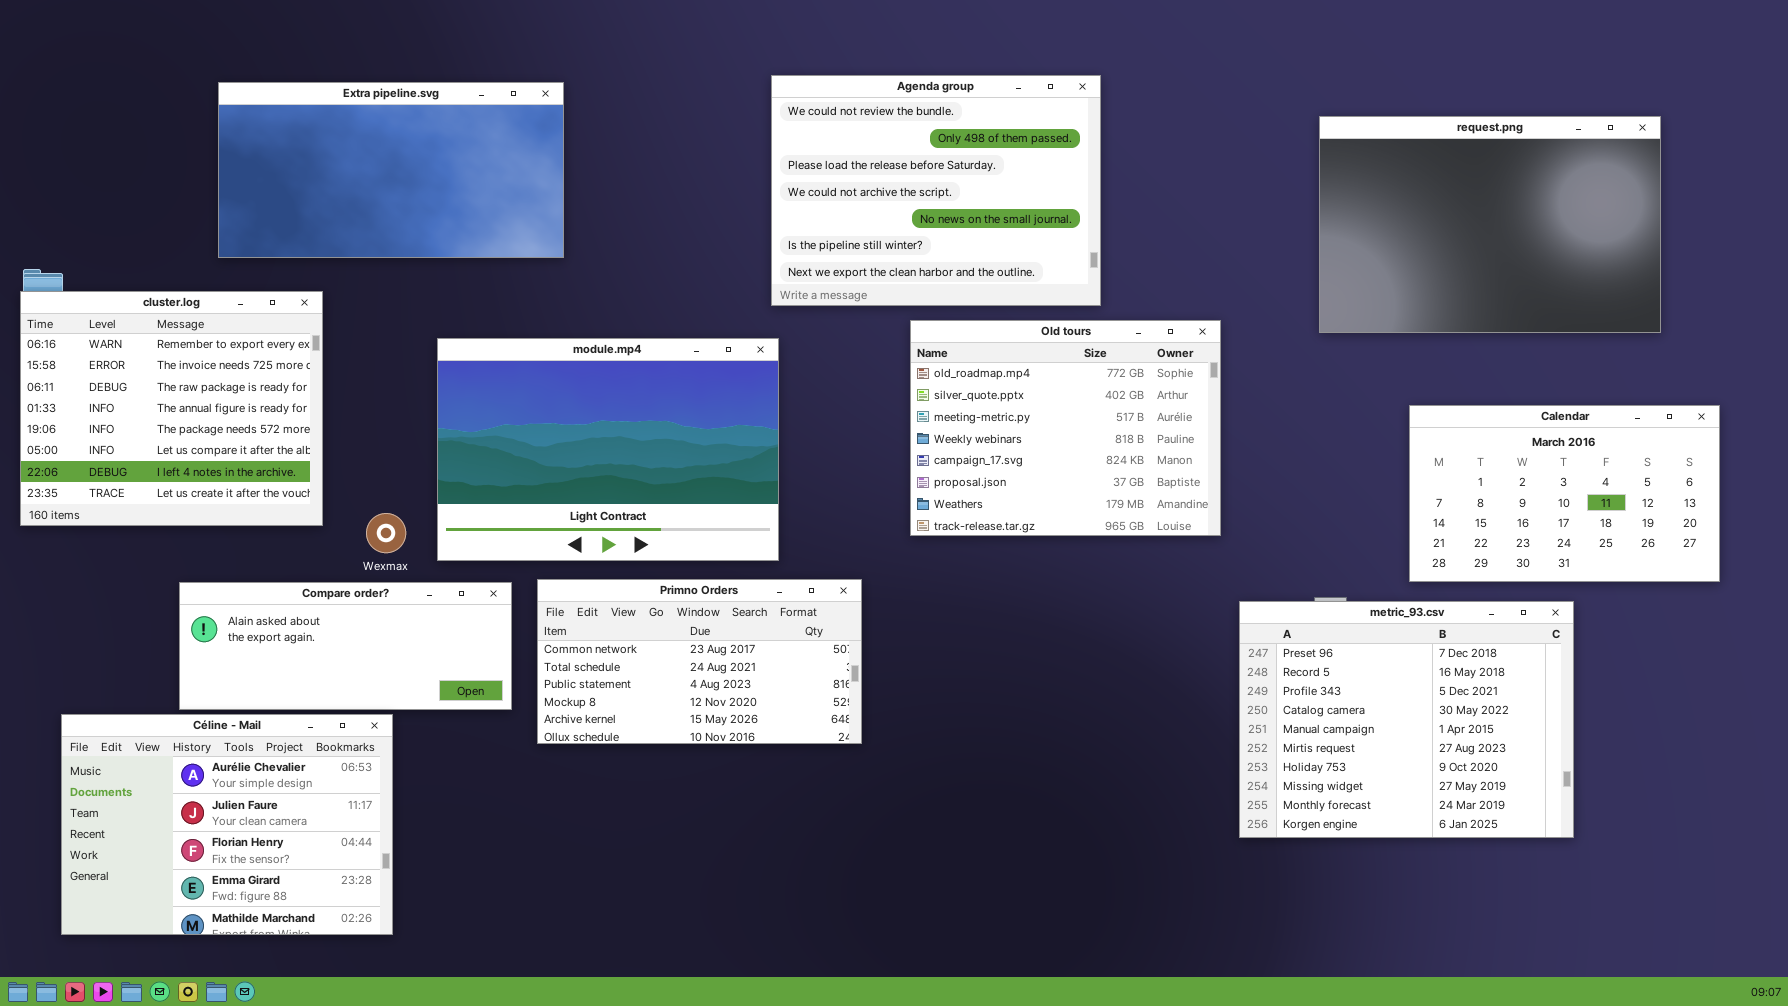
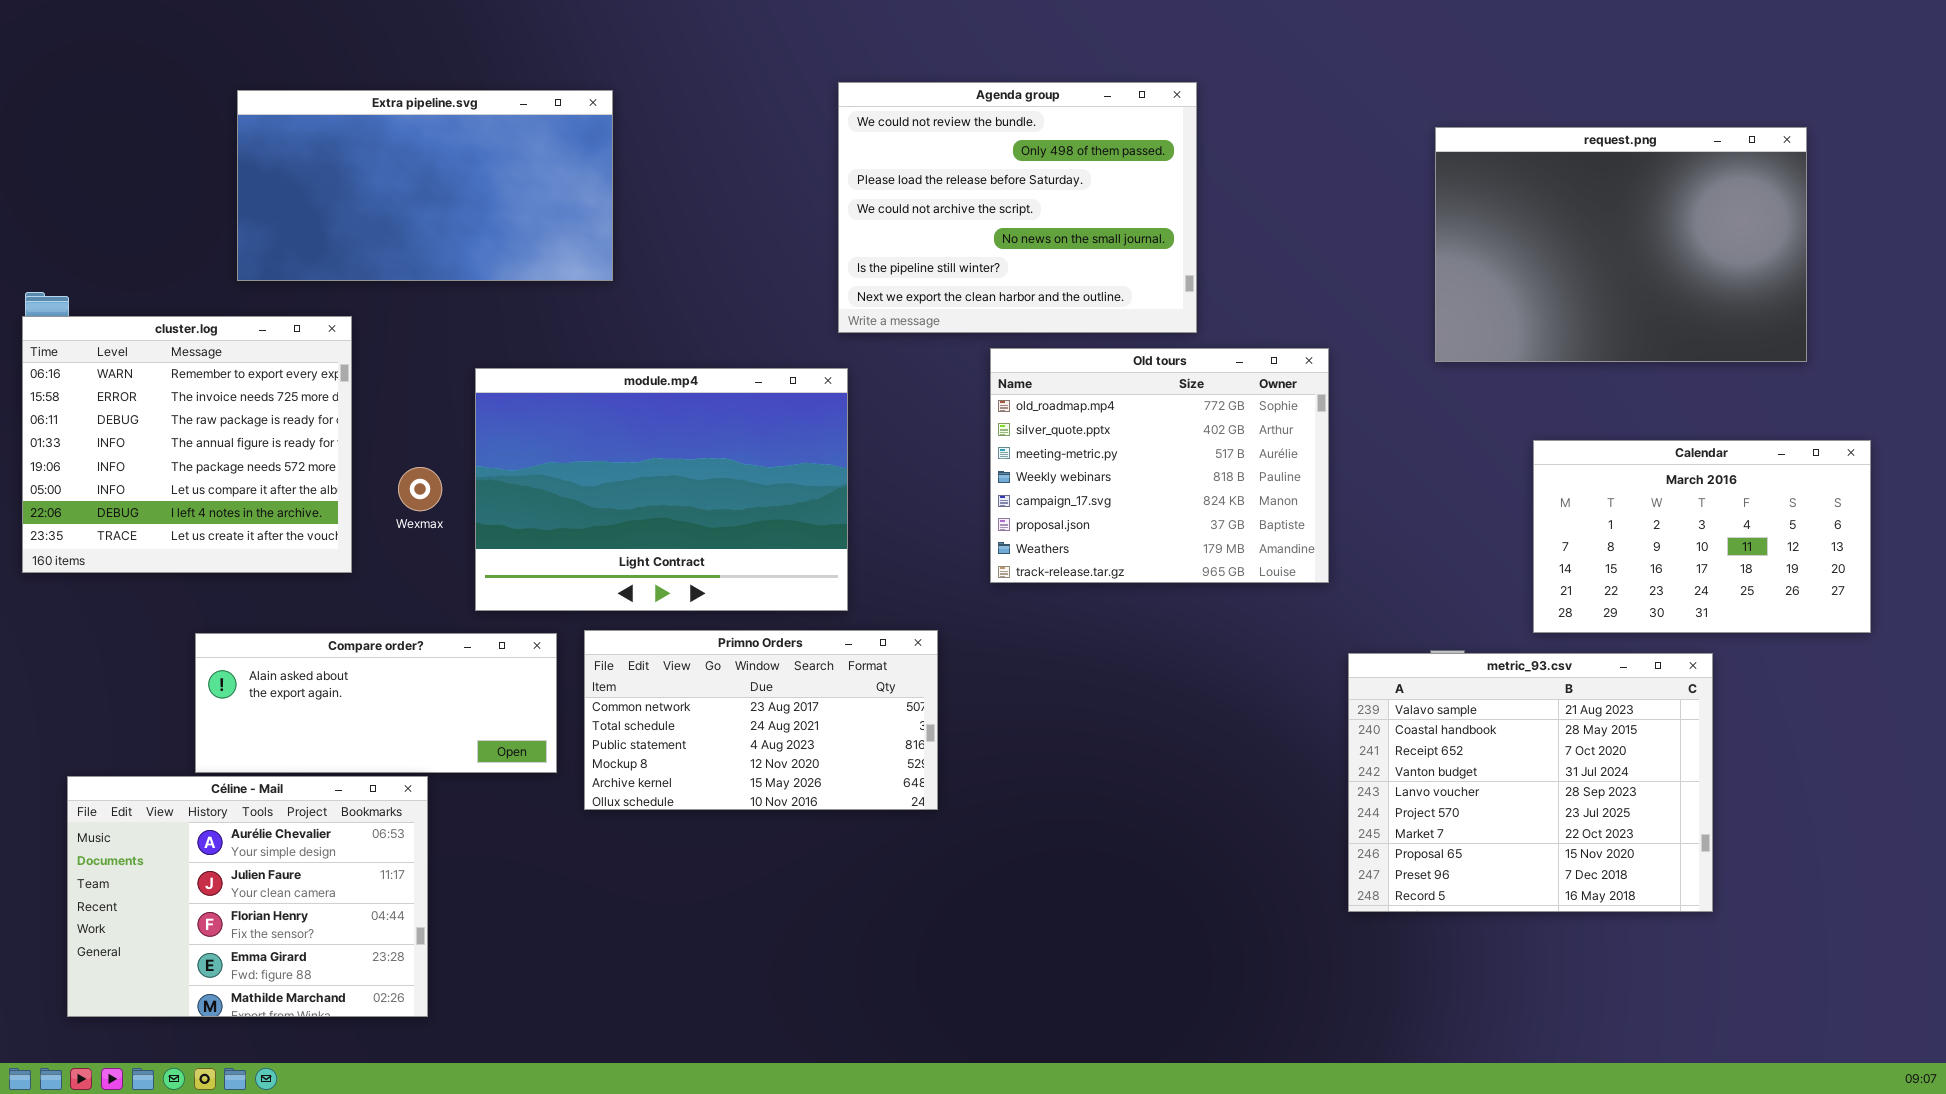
Wexmax: [366,513,406,553] -> [398,467,442,511], moved
metric_93.csv: [1239,601,1574,838] -> [1348,653,1713,912], scrolled up 8 rows

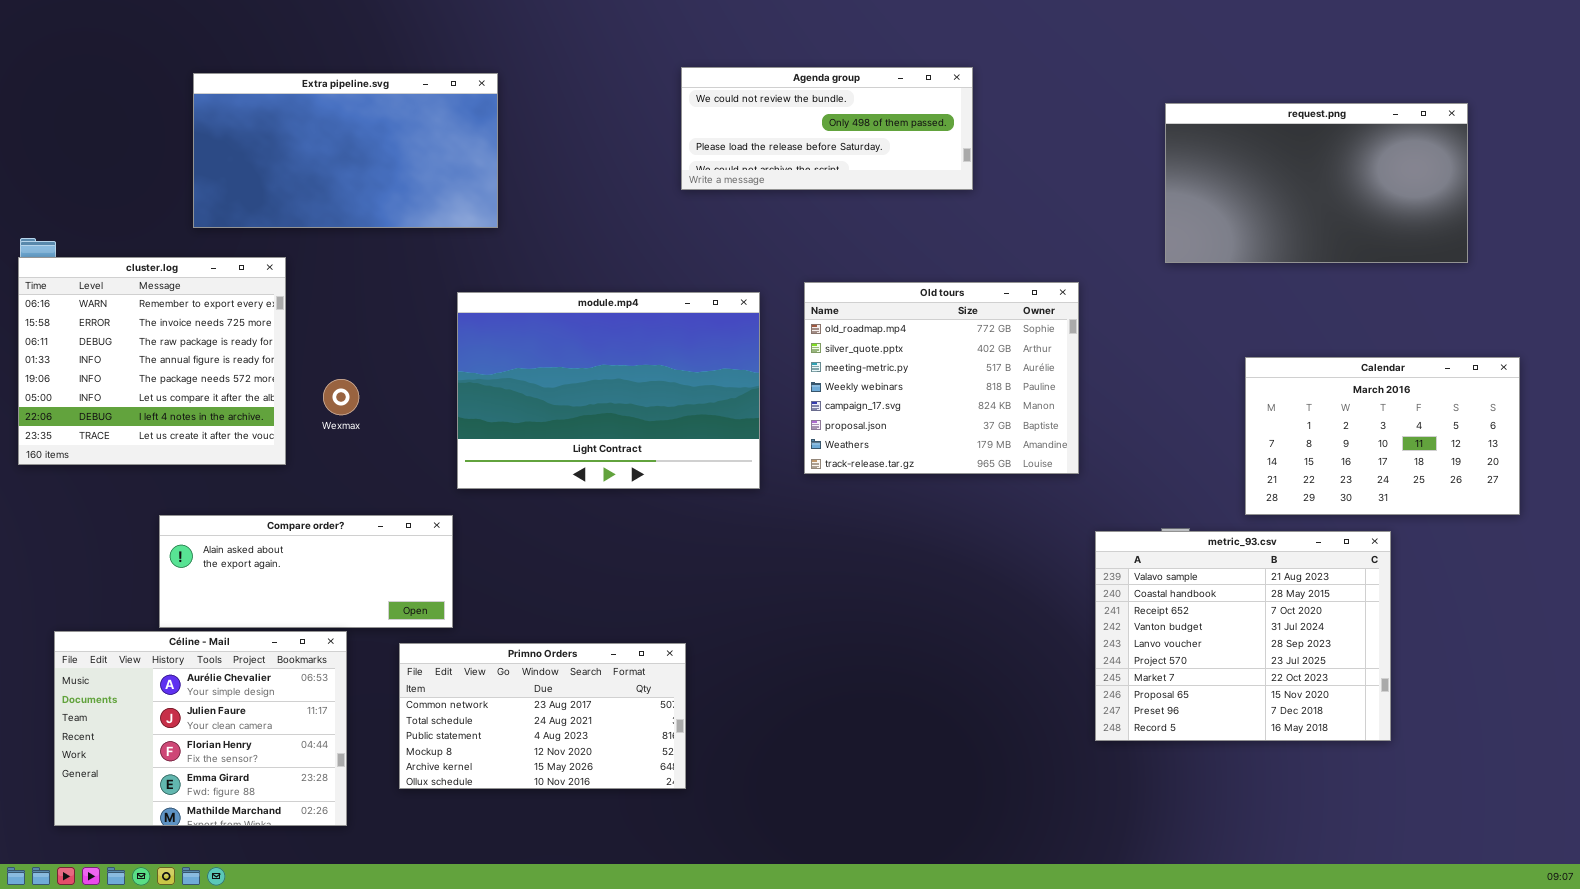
Agenda group: [838,82,1197,333] -> [681,67,973,190], resized
request.png: [1435,127,1807,362] -> [1165,103,1468,263], resized
module.mp4: [475,368,848,611] -> [457,292,760,489], moved
Primno Orders: [584,630,938,810] -> [399,643,686,789], moved

